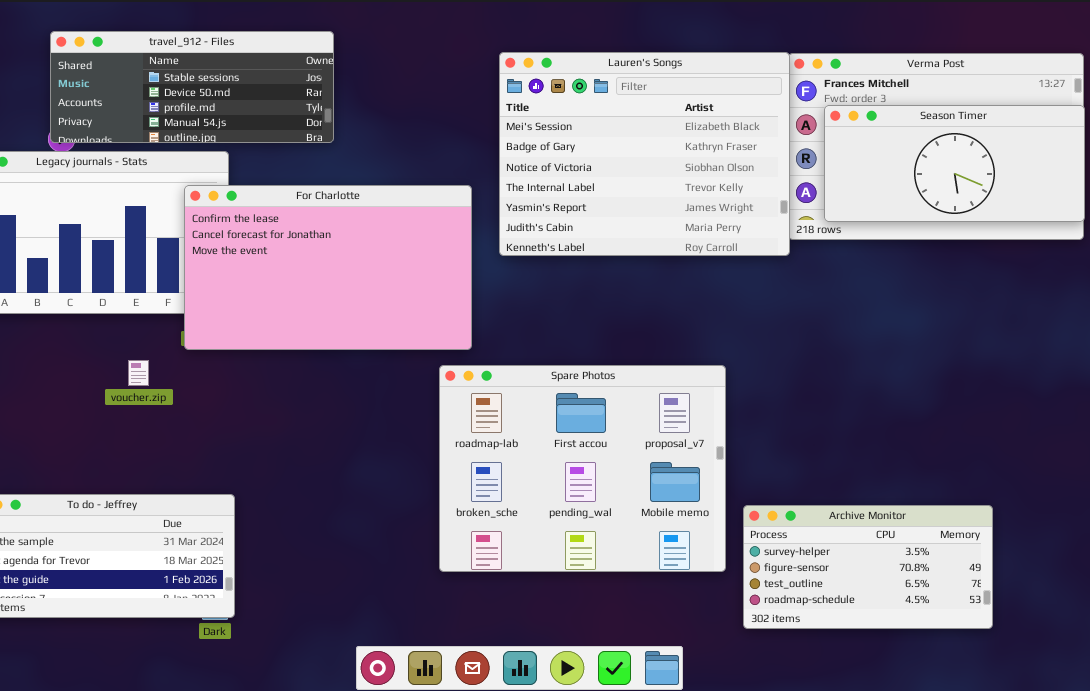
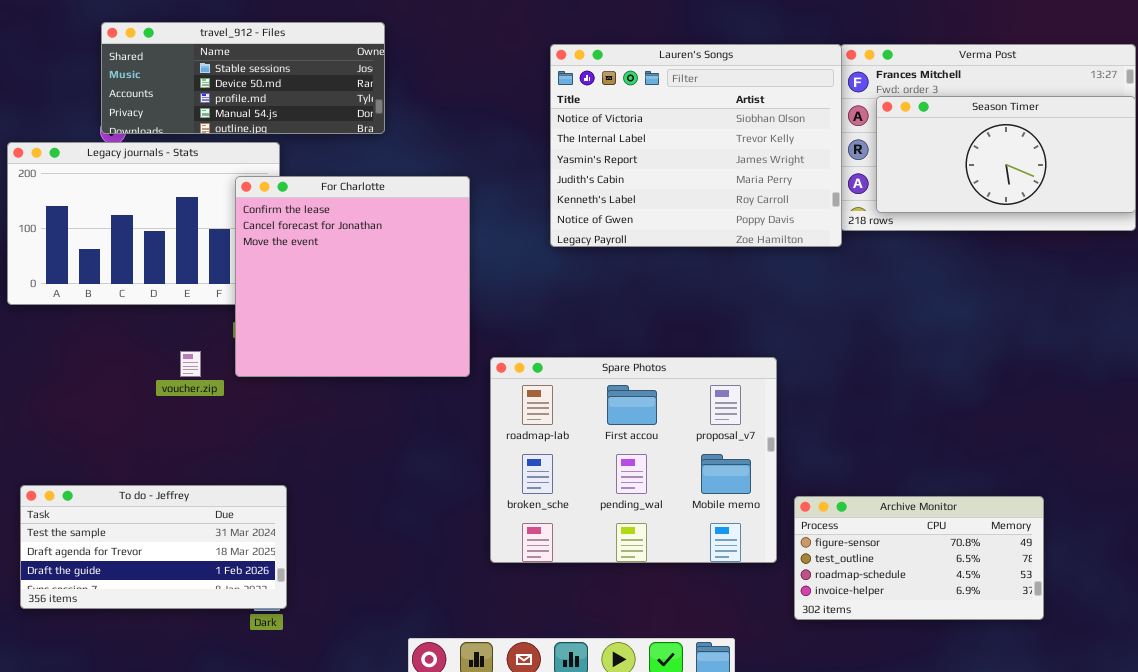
Lauren's Songs: [499,52,790,256] -> [550,44,842,247], scrolled down 2 rows
For Charlotte: [184,185,472,350] -> [235,176,470,377], resized
Archive Monitor: [743,505,993,629] -> [794,496,1044,620], scrolled down 1 row

